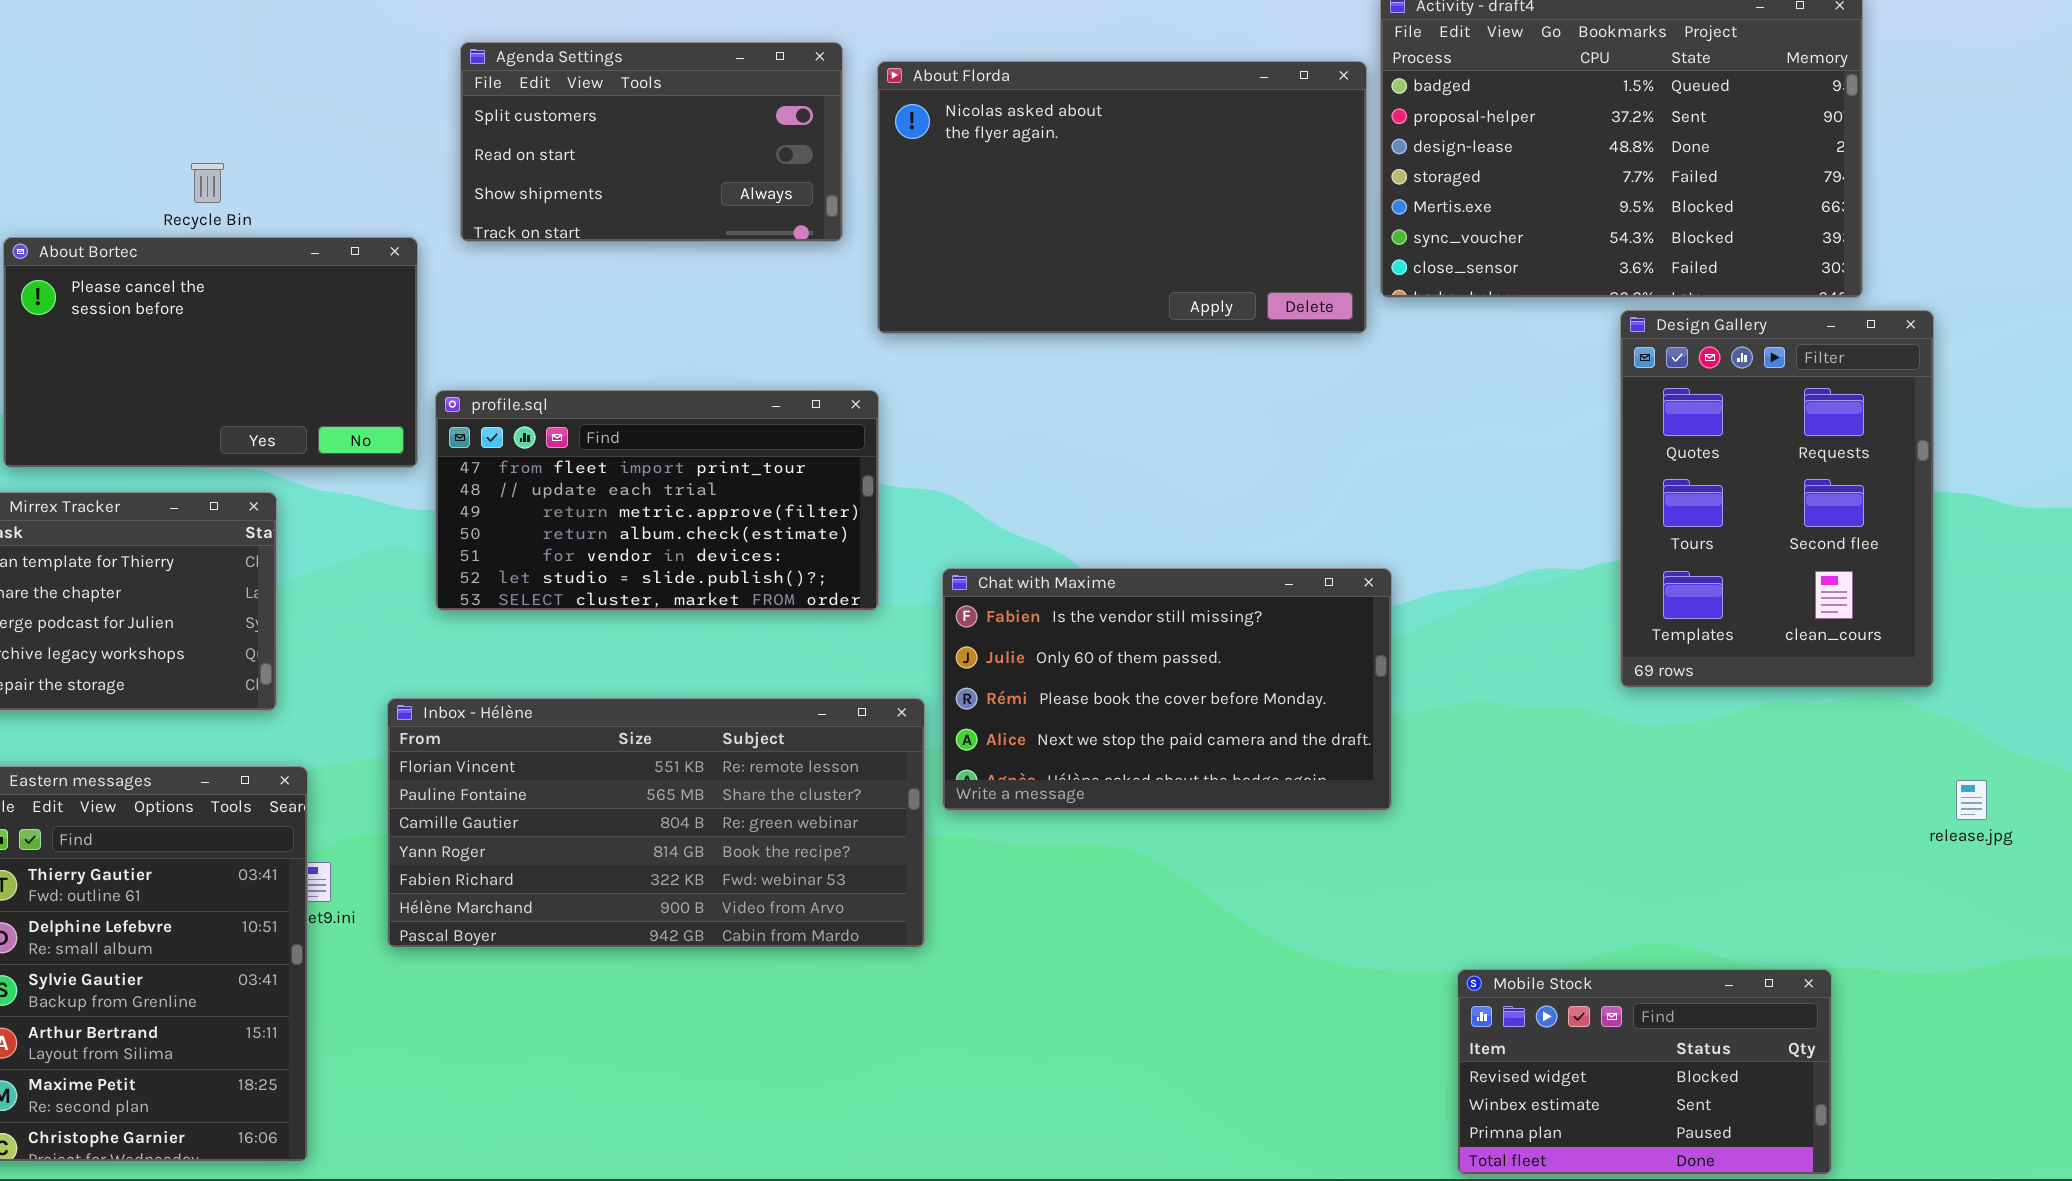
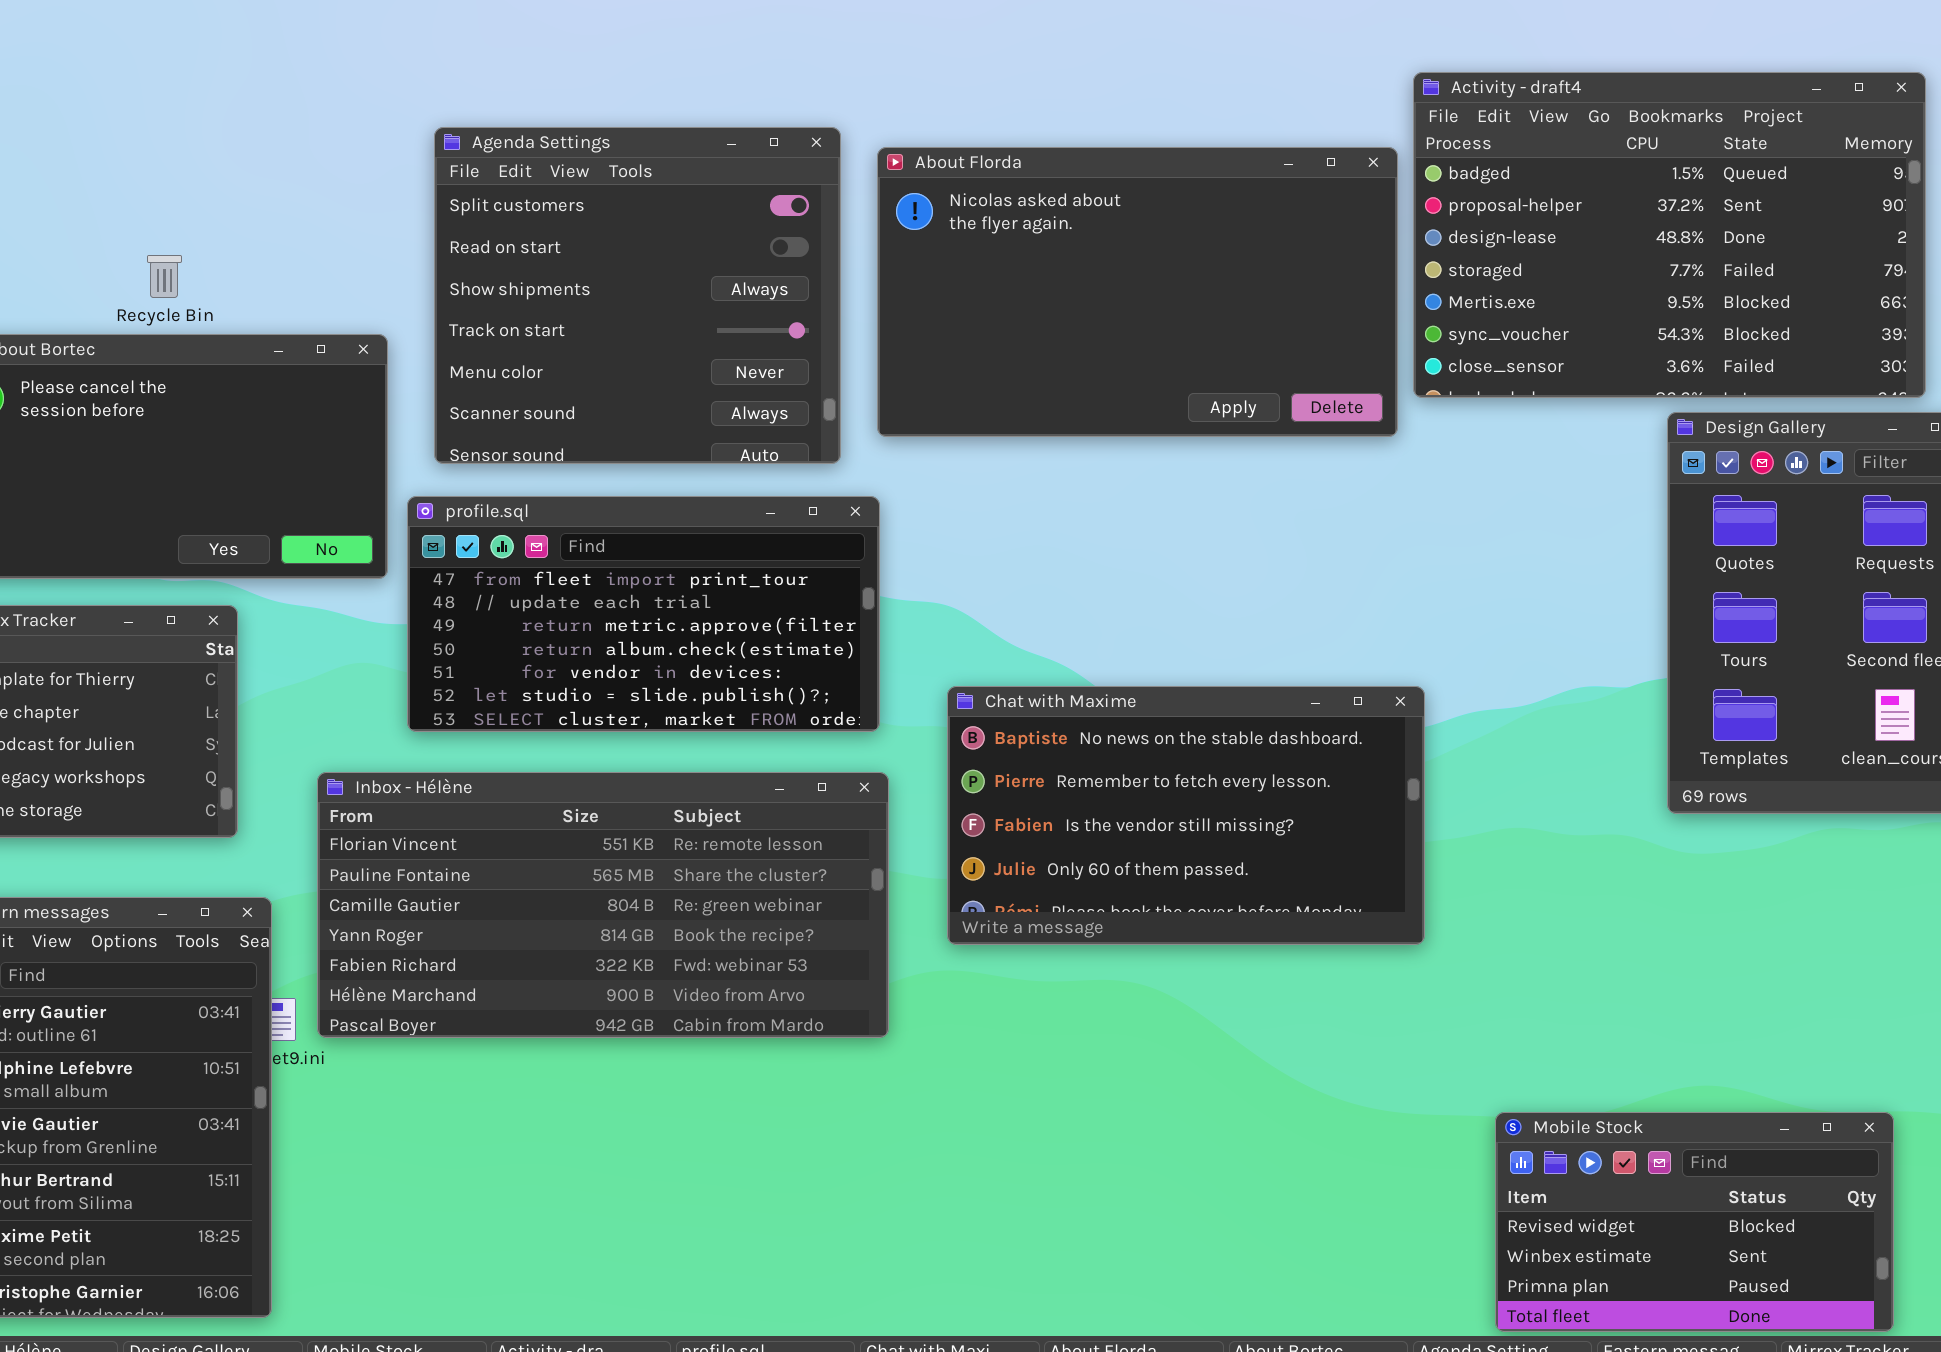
Agenda Settings: [460,42,843,242] -> [434,127,841,464], resized
Chat with Maxime: [942,568,1392,811] -> [947,686,1425,945], scrolled up 2 rows
Inbox - Hélène: [387,698,925,948] -> [317,772,889,1038], moved

